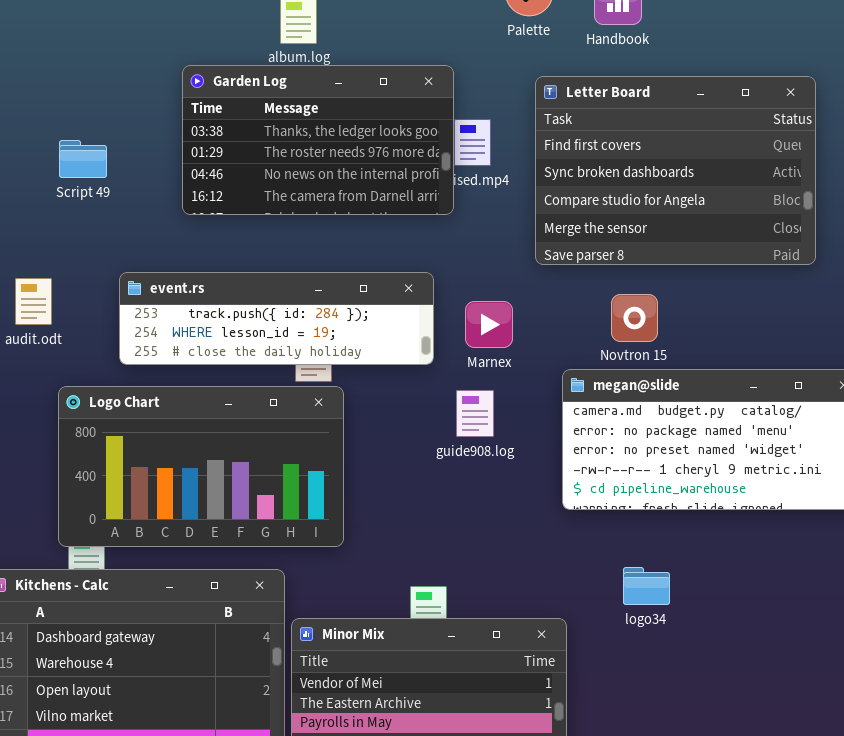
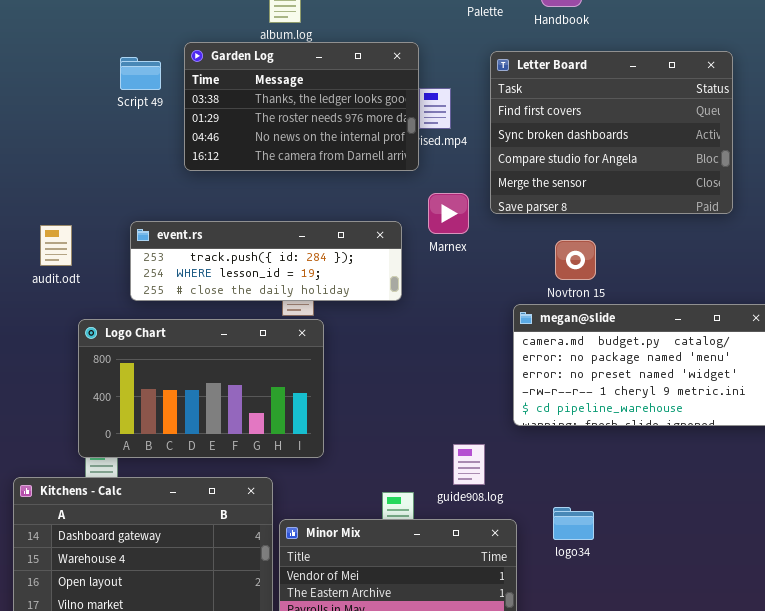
Script 49: [59,140,107,178] -> [120,57,161,90], moved
Marnex: [465,301,513,348] -> [428,193,469,234], moved
guide908.log: [456,390,494,437] -> [453,444,485,485], moved
logo34: [623,567,670,605] -> [553,507,594,540], moved

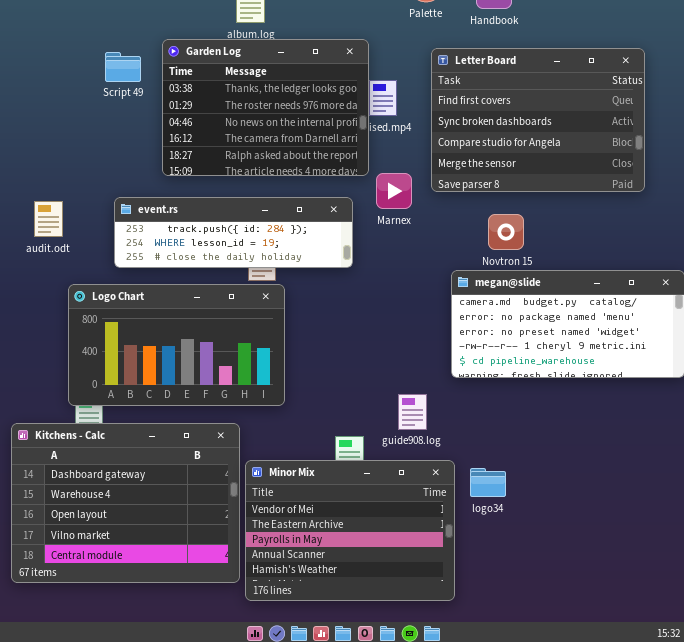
Garden Log: [184,42,419,171] -> [162,39,369,176], resized
logo34: [553,507,594,540] -> [470,468,506,497], moved

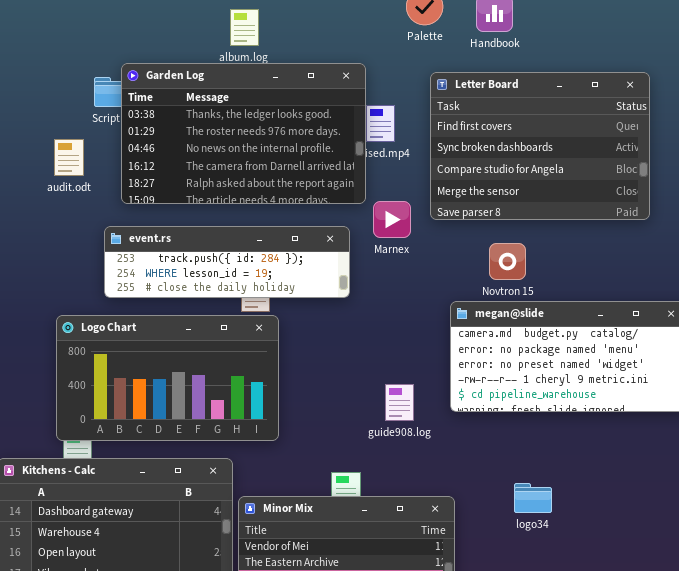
Garden Log: [162,39,369,176] -> [121,63,366,204], resized
audit.odt: [34,201,63,237] -> [54,139,84,176], moved
guide908.log: [398,394,427,430] -> [385,384,414,421], moved
logo34: [470,468,506,497] -> [514,483,552,513], moved

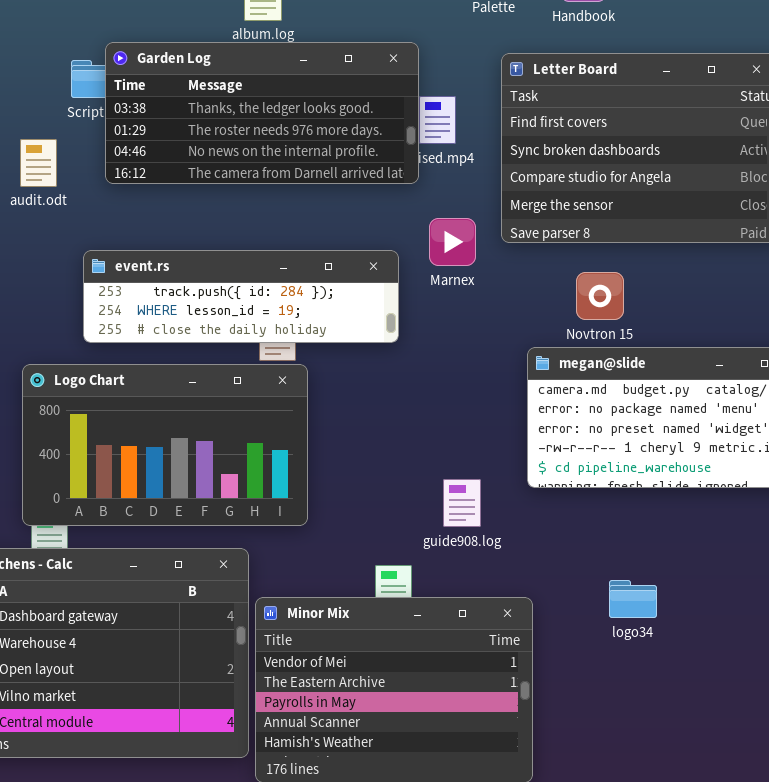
Garden Log: [121,63,366,204] -> [105,42,419,184], resized
guide908.log: [385,384,414,421] -> [443,479,481,527], moved

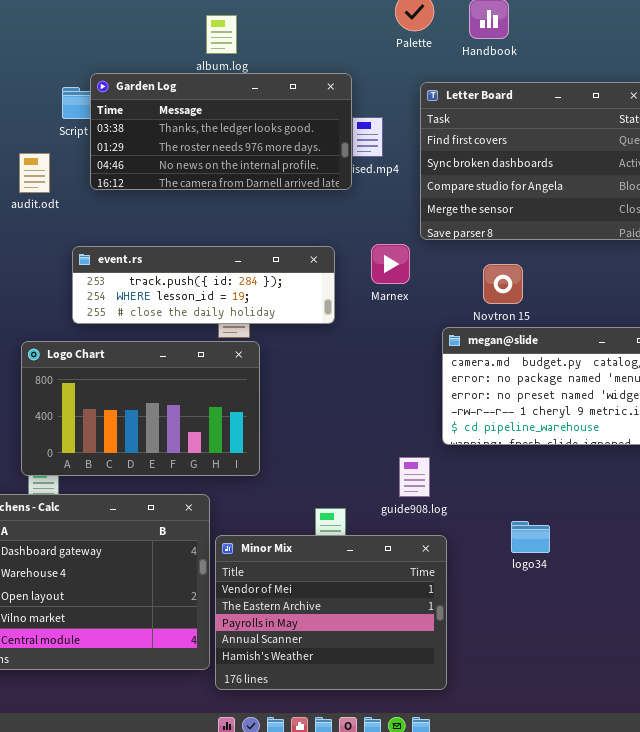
Marnex: [429,218,476,266] -> [371,244,410,284], moved
guide908.log: [443,479,481,527] -> [399,457,430,497], moved

